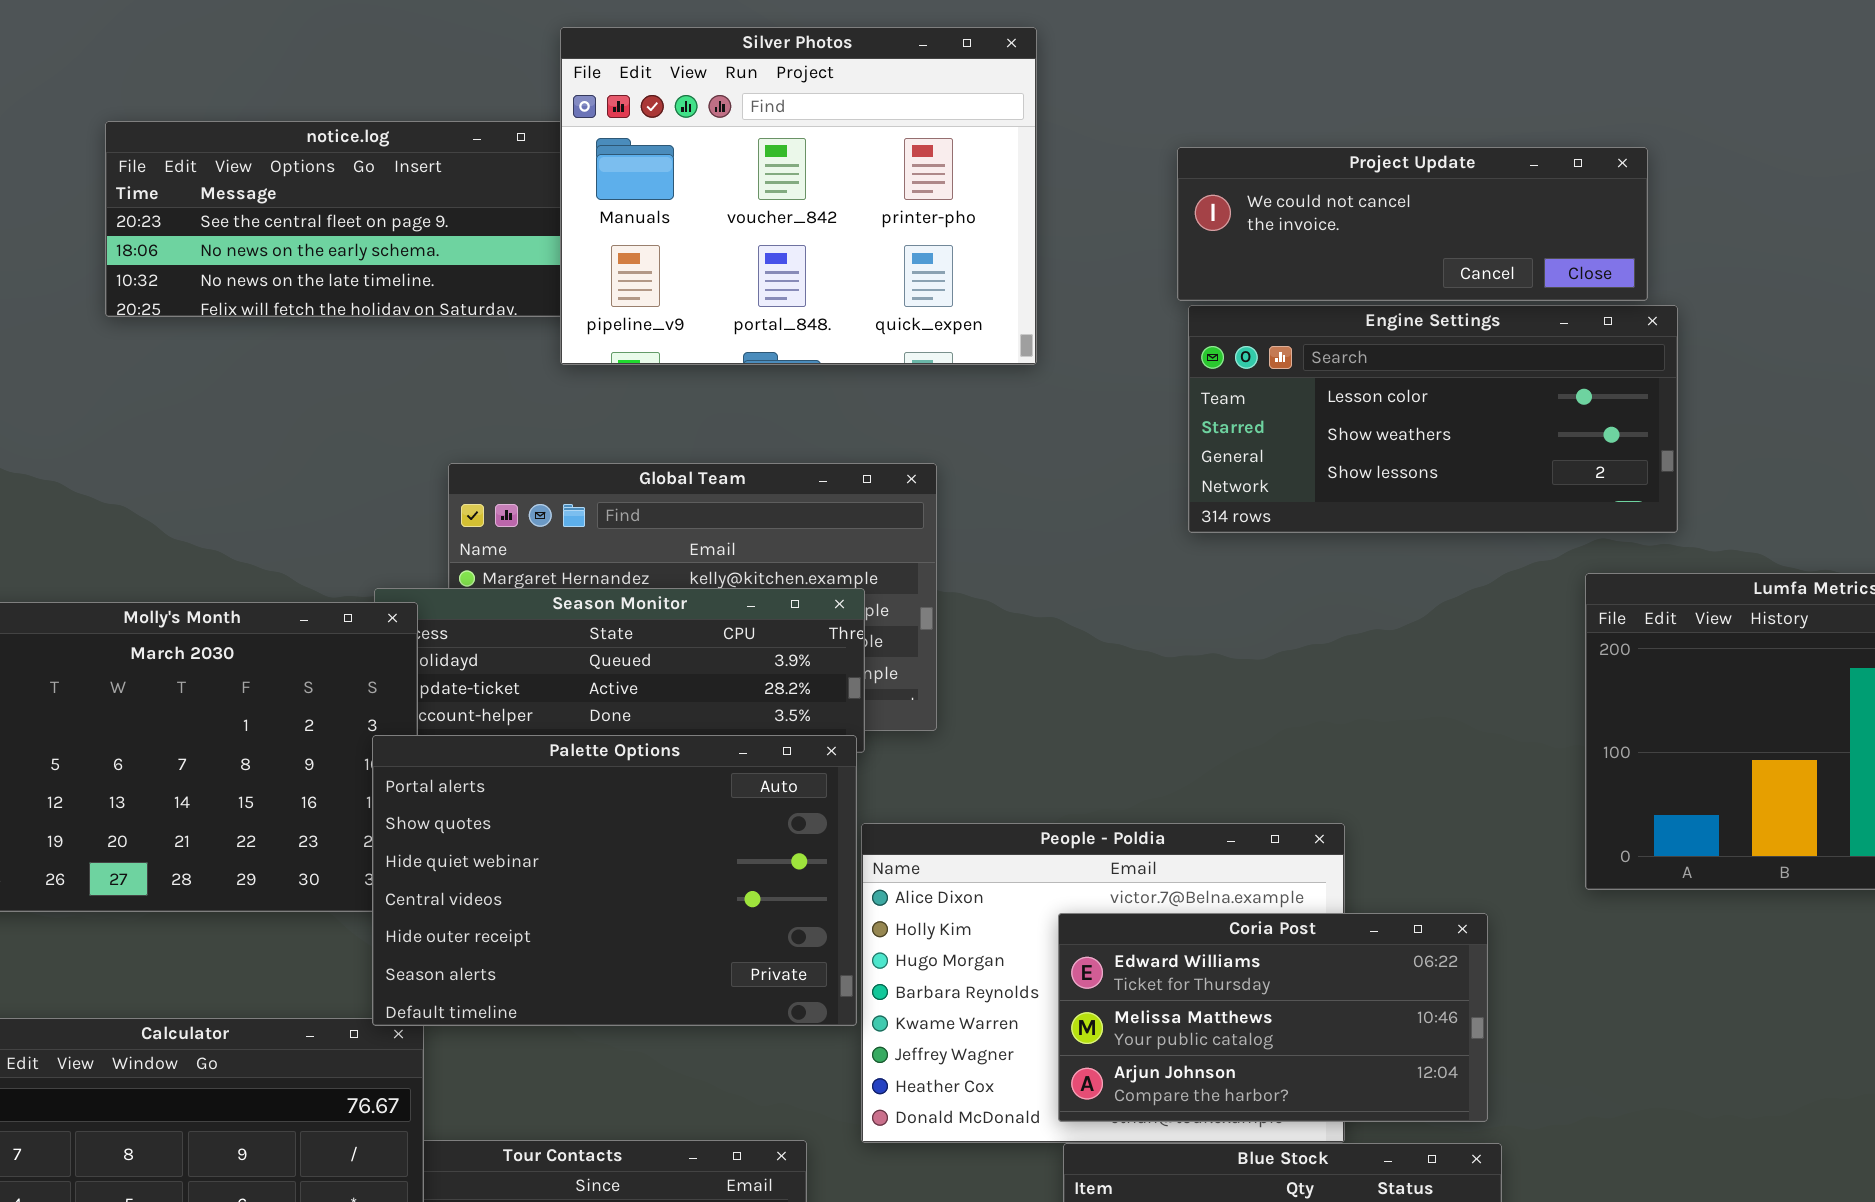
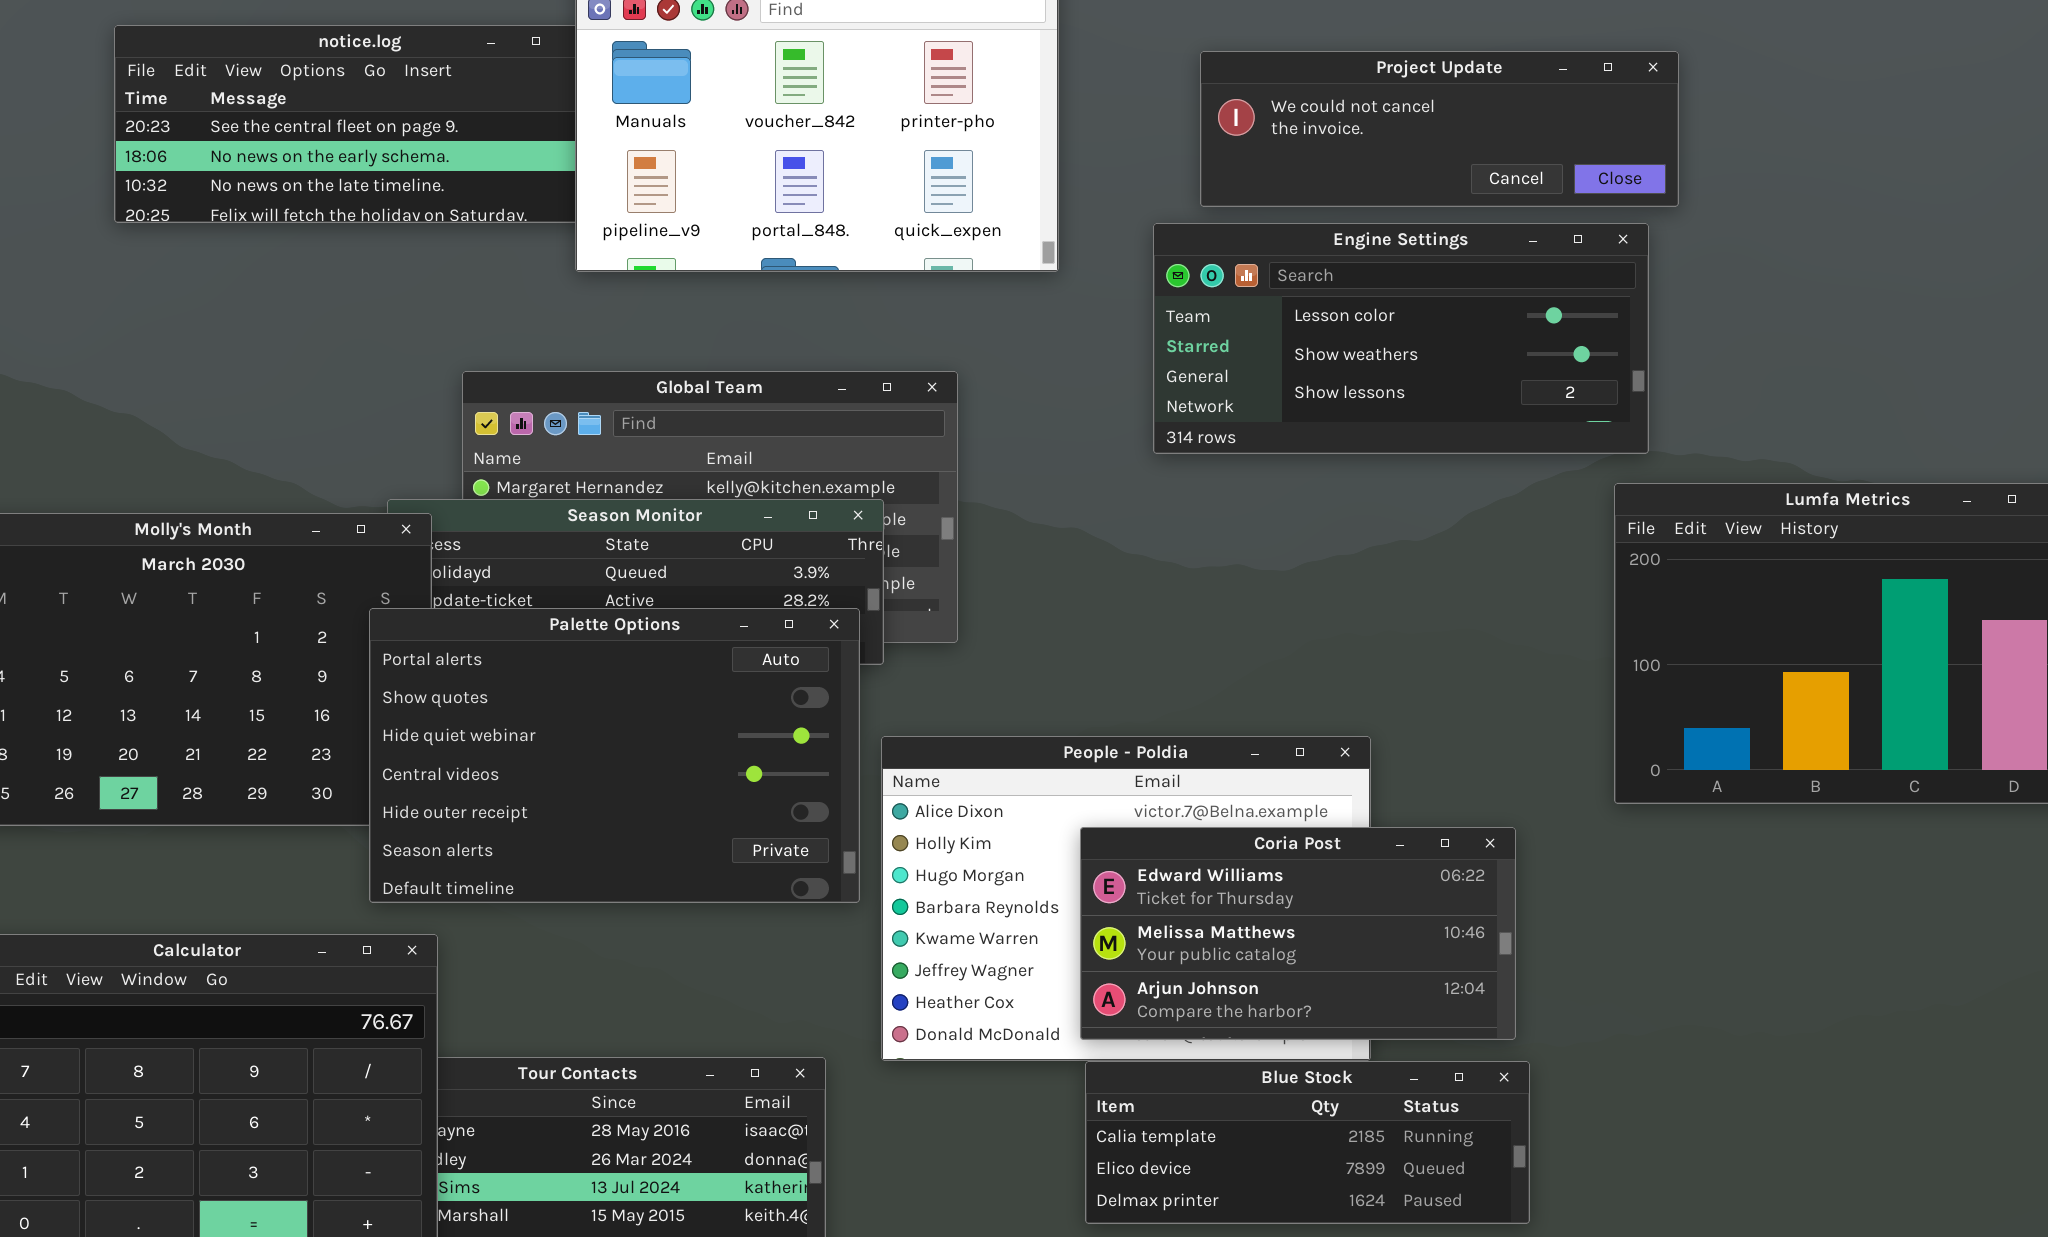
Engine Settings: [1188,305,1678,533] -> [1153,223,1649,454], moved
Palette Options: [372,735,857,1026] -> [369,608,860,903], moved

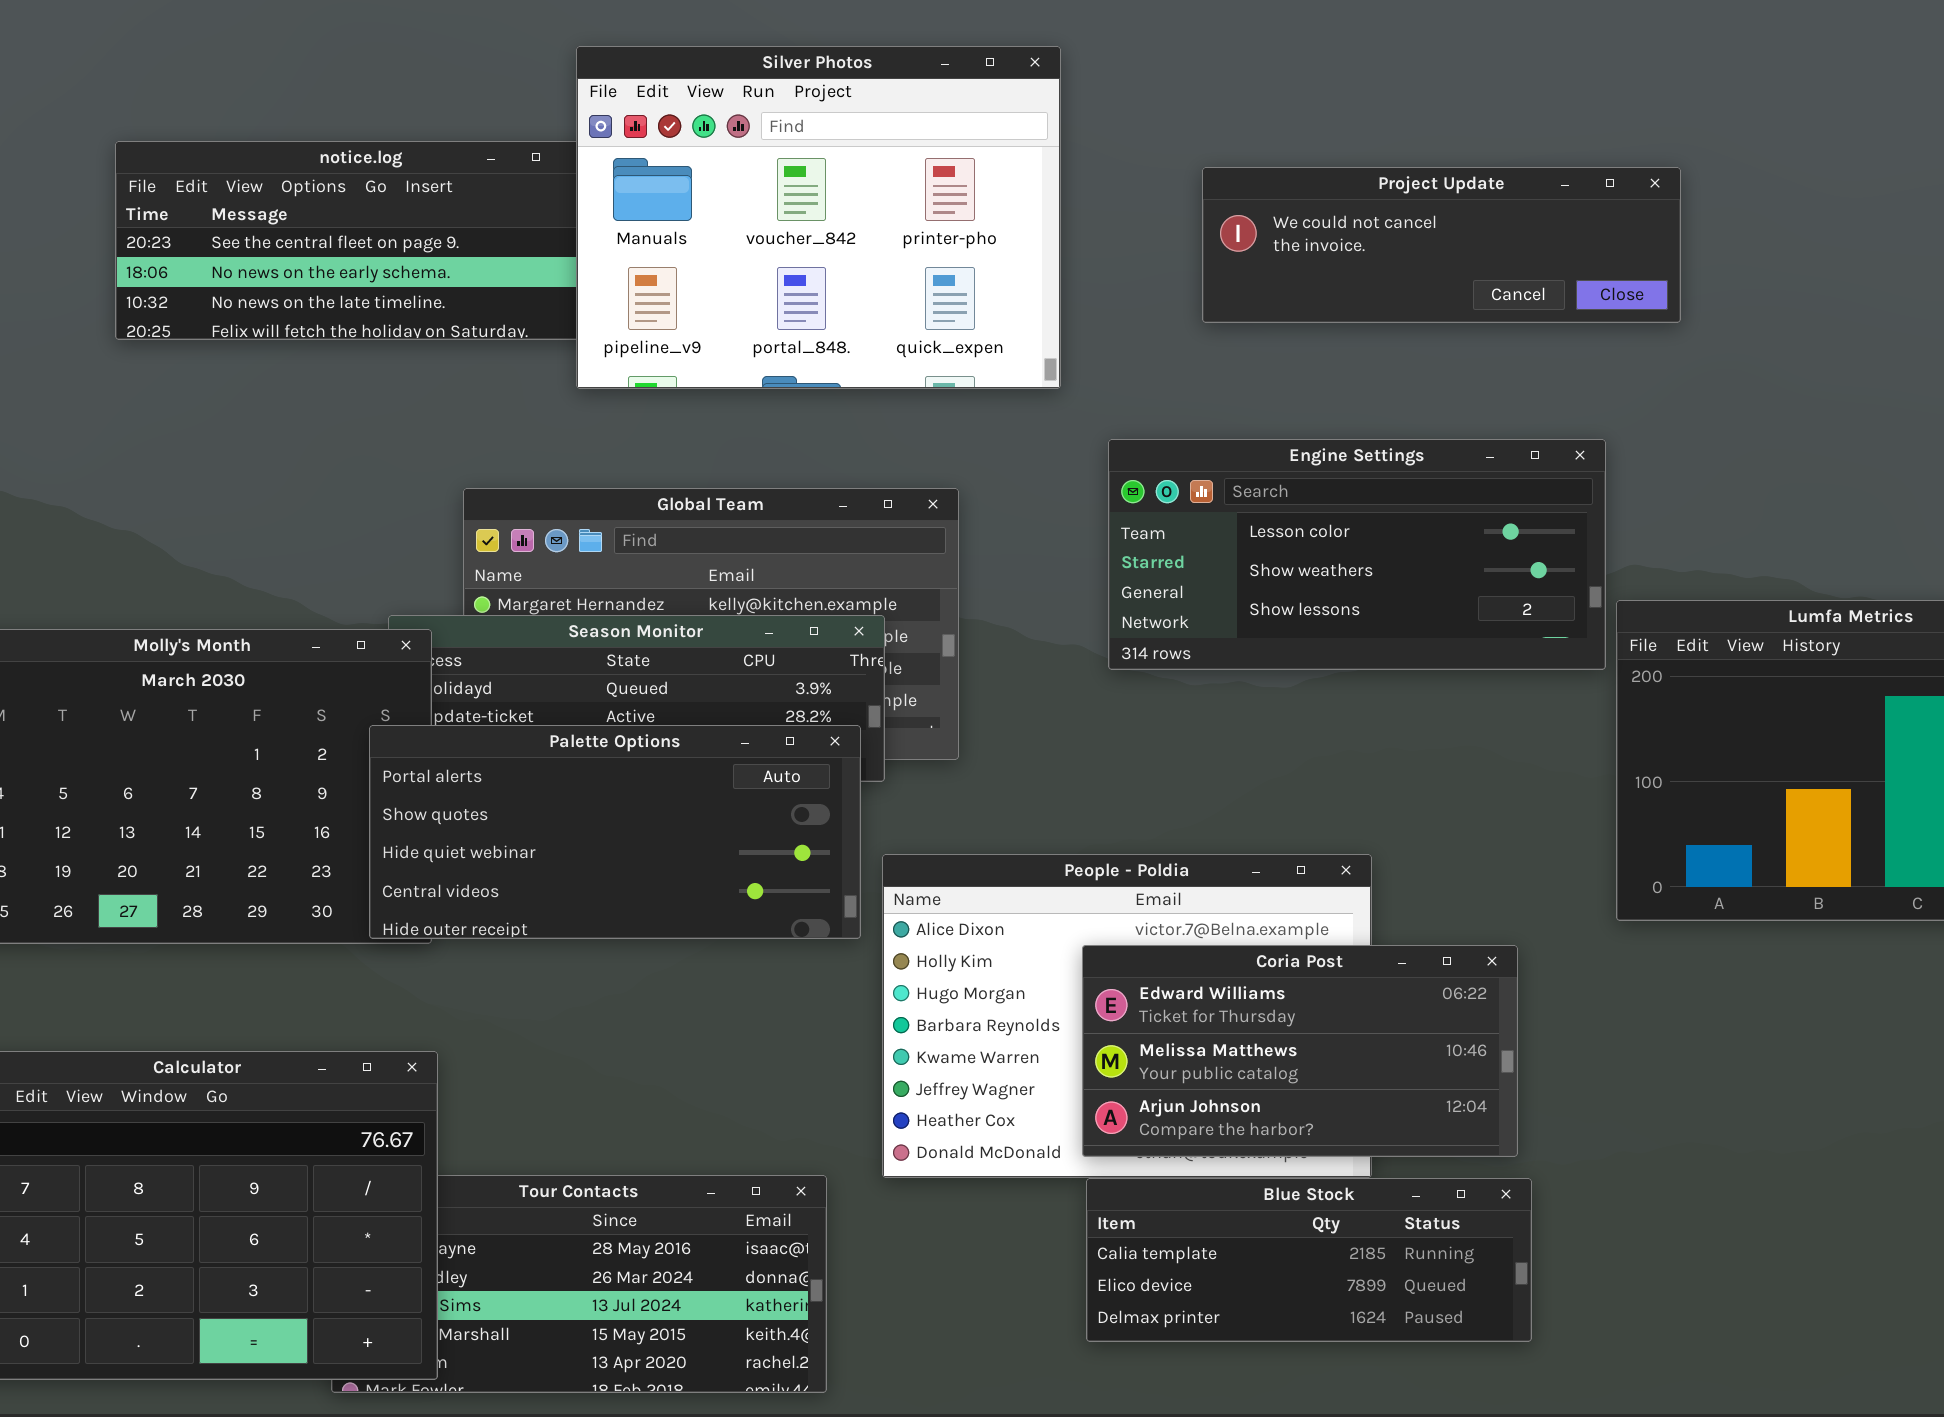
Engine Settings: [1153,223,1649,454] -> [1108,439,1606,670], moved
Palette Options: [369,608,860,903] -> [369,725,861,939], resized

